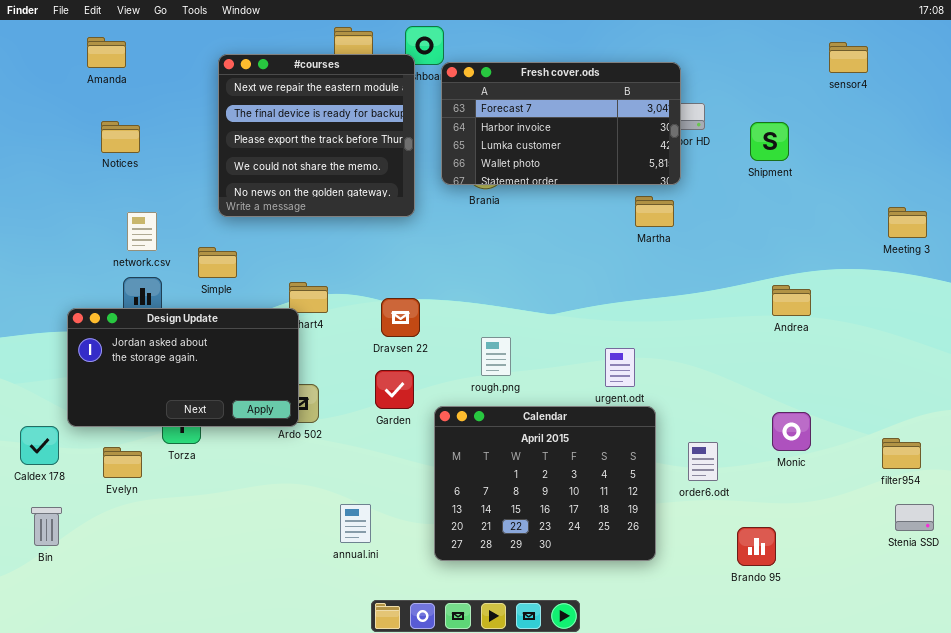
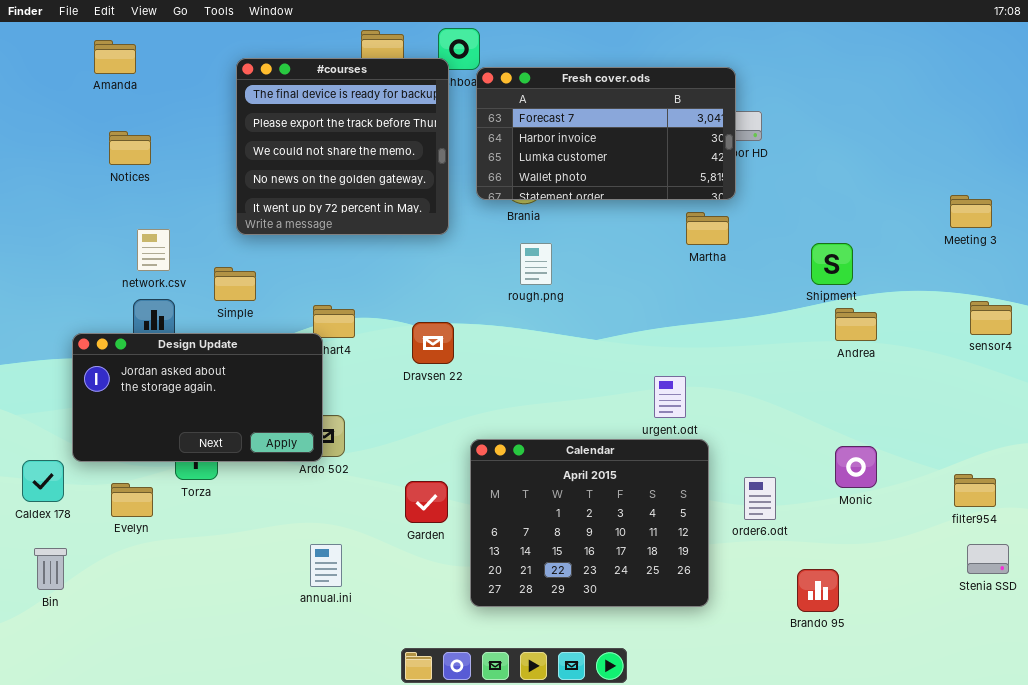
sensor4: [829,42,868,73] -> [970,301,1012,335], moved
#courses: [218,54,415,217] -> [236,58,449,235], scrolled down 1 row
Shipment: [750,122,789,161] -> [811,243,853,285], moved
Meeting 3: [888,207,927,238] -> [950,195,992,228], moved
rough.png: [481,337,511,376] -> [520,243,552,285], moved
Garden: [375,370,414,409] -> [405,481,448,523], moved
annual.ini: [340,504,371,543] -> [310,544,342,587], moved

